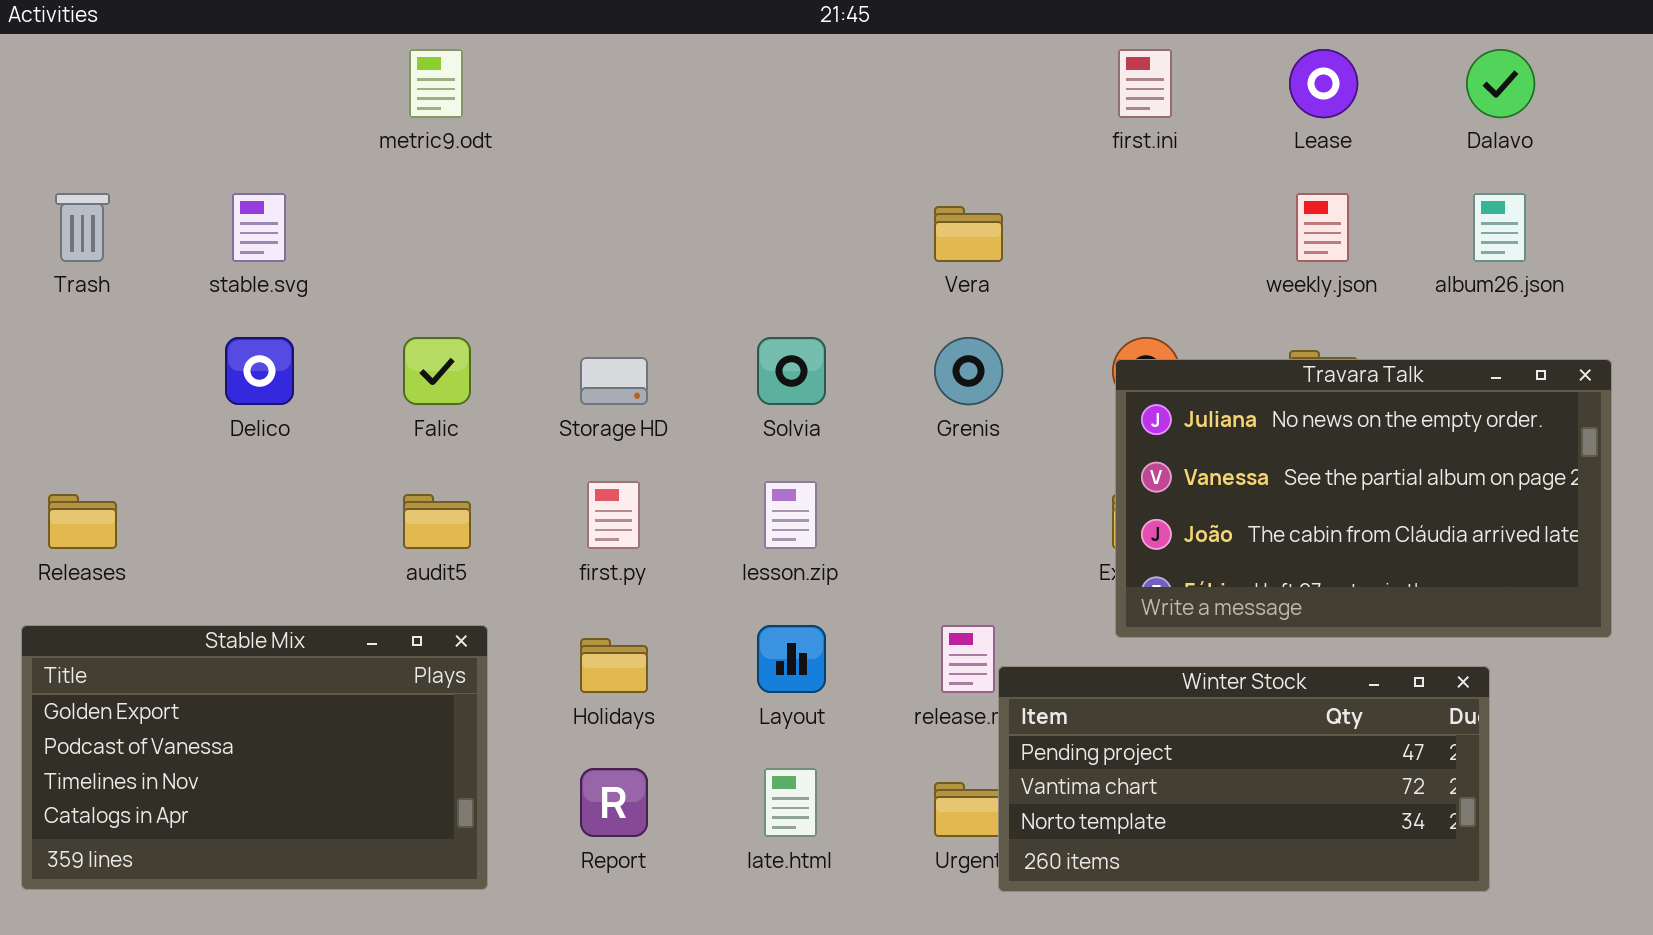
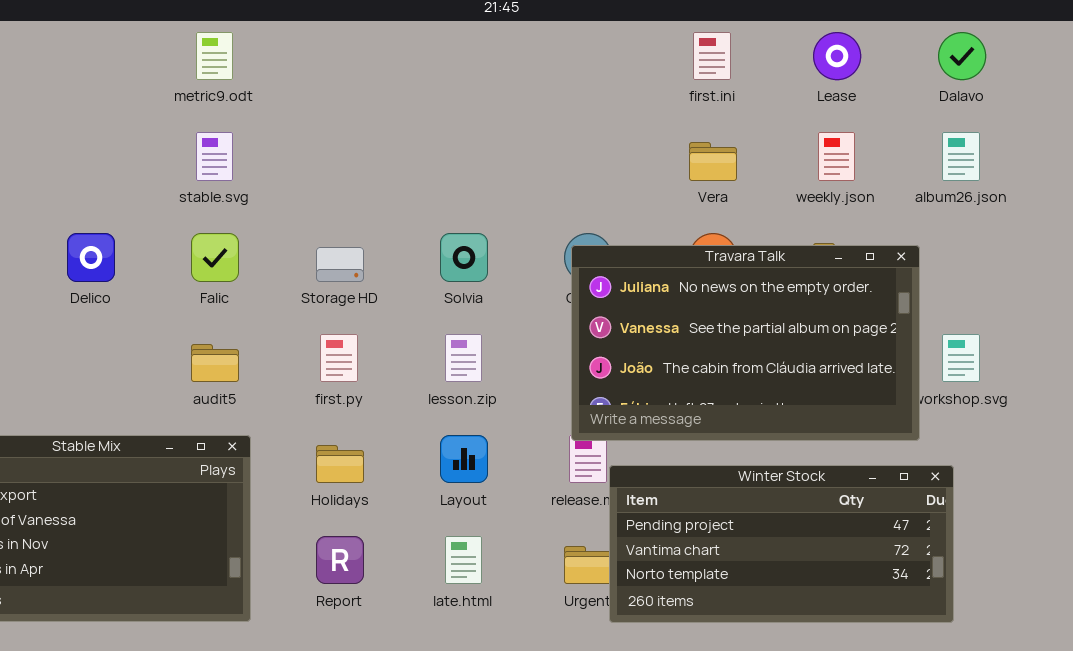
stable.svg: [232,193,286,262] -> [196,132,233,181], moved
Vera: [934,206,1003,262] -> [689,142,737,181], moved
Travara Talk: [1115,359,1612,638] -> [571,245,920,441], moved

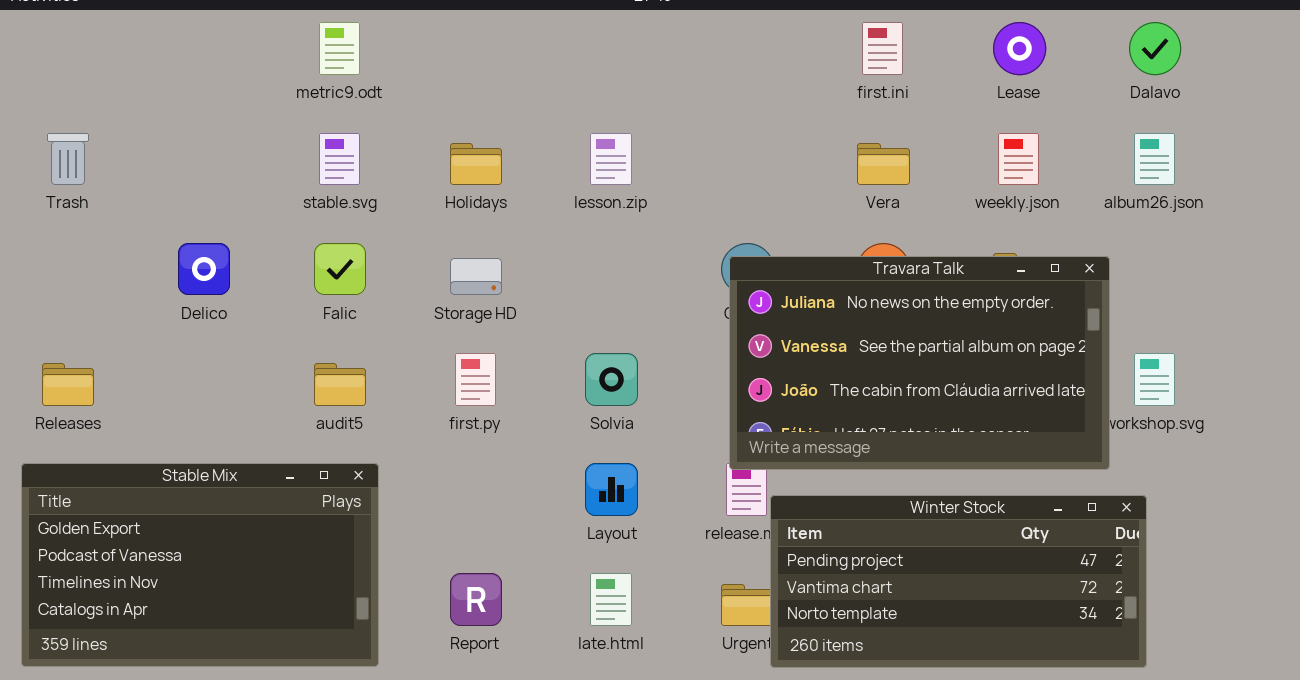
Solvia: [440,233,488,282] -> [585,353,638,406], moved
lesson.zip: [445,334,482,382] -> [590,133,632,185], moved
Holidays: [316,445,364,483] -> [450,143,502,185], moved

